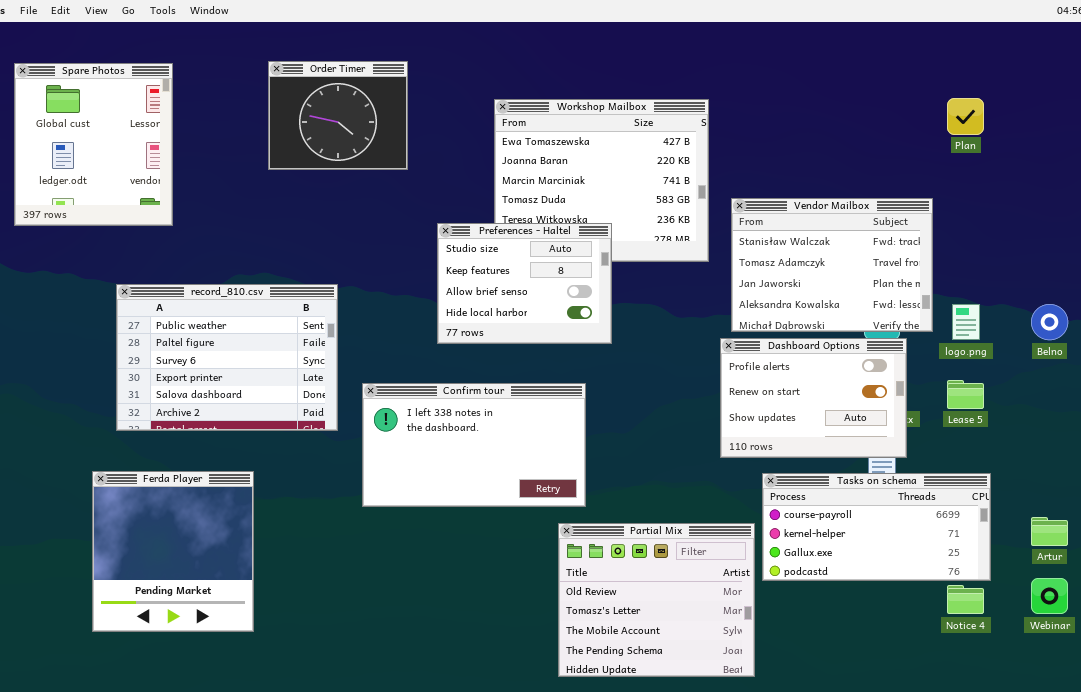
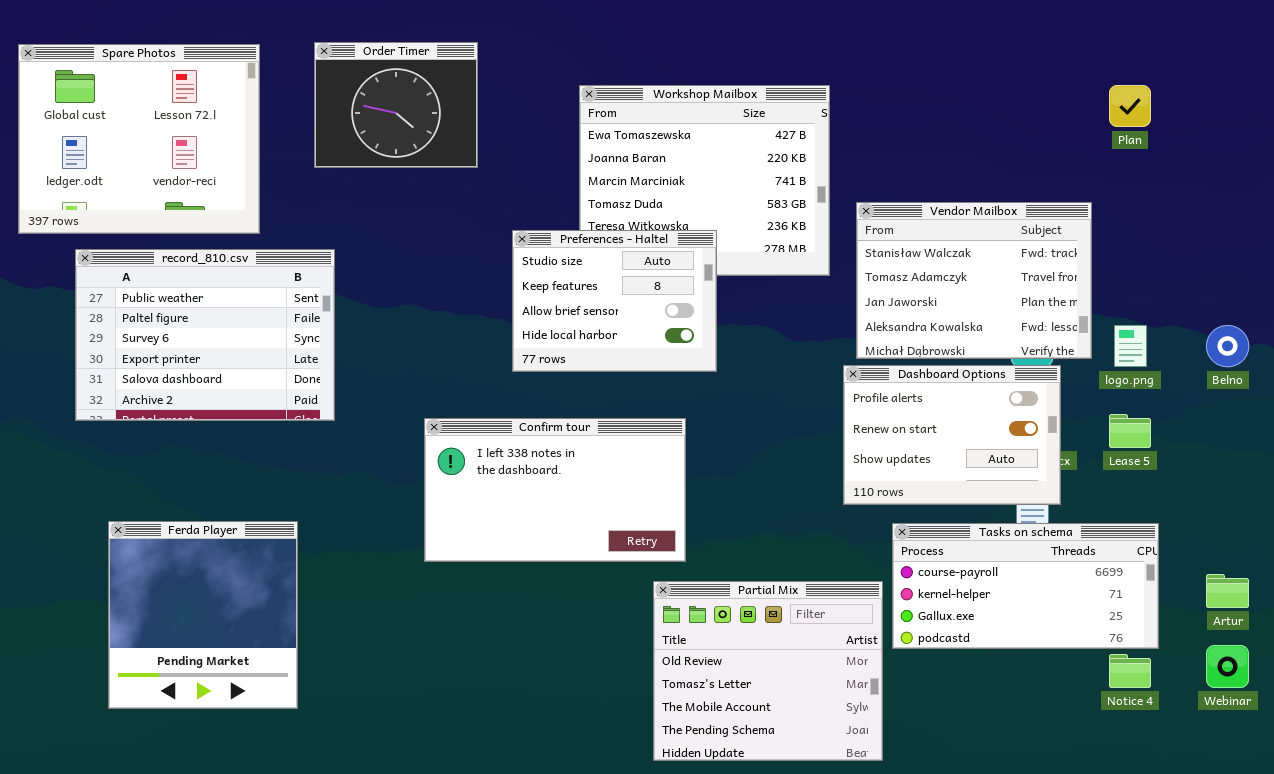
Spare Photos: [14,63,173,226] -> [18,44,260,234], resized
record_810.csv: [116,284,338,431] -> [75,249,335,421], moved

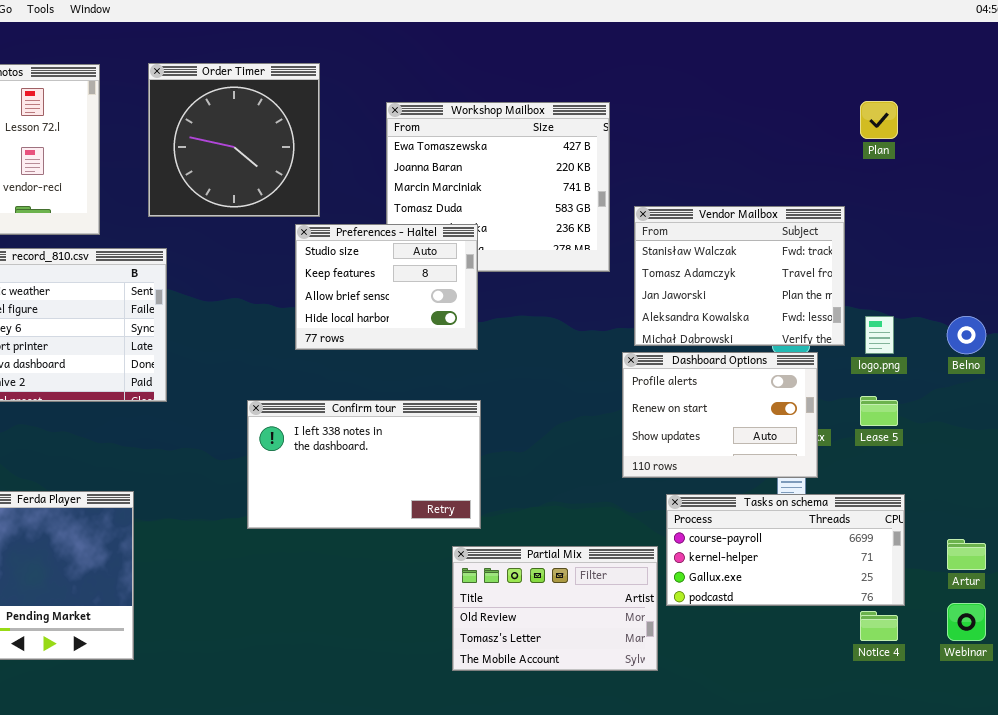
Order Timer: [314,42,478,168] -> [148,63,320,217], resized
Preferences - Haltel: [512,230,717,372] -> [295,224,478,350], moved
Partial Mix: [653,581,883,761] -> [452,546,658,671], resized

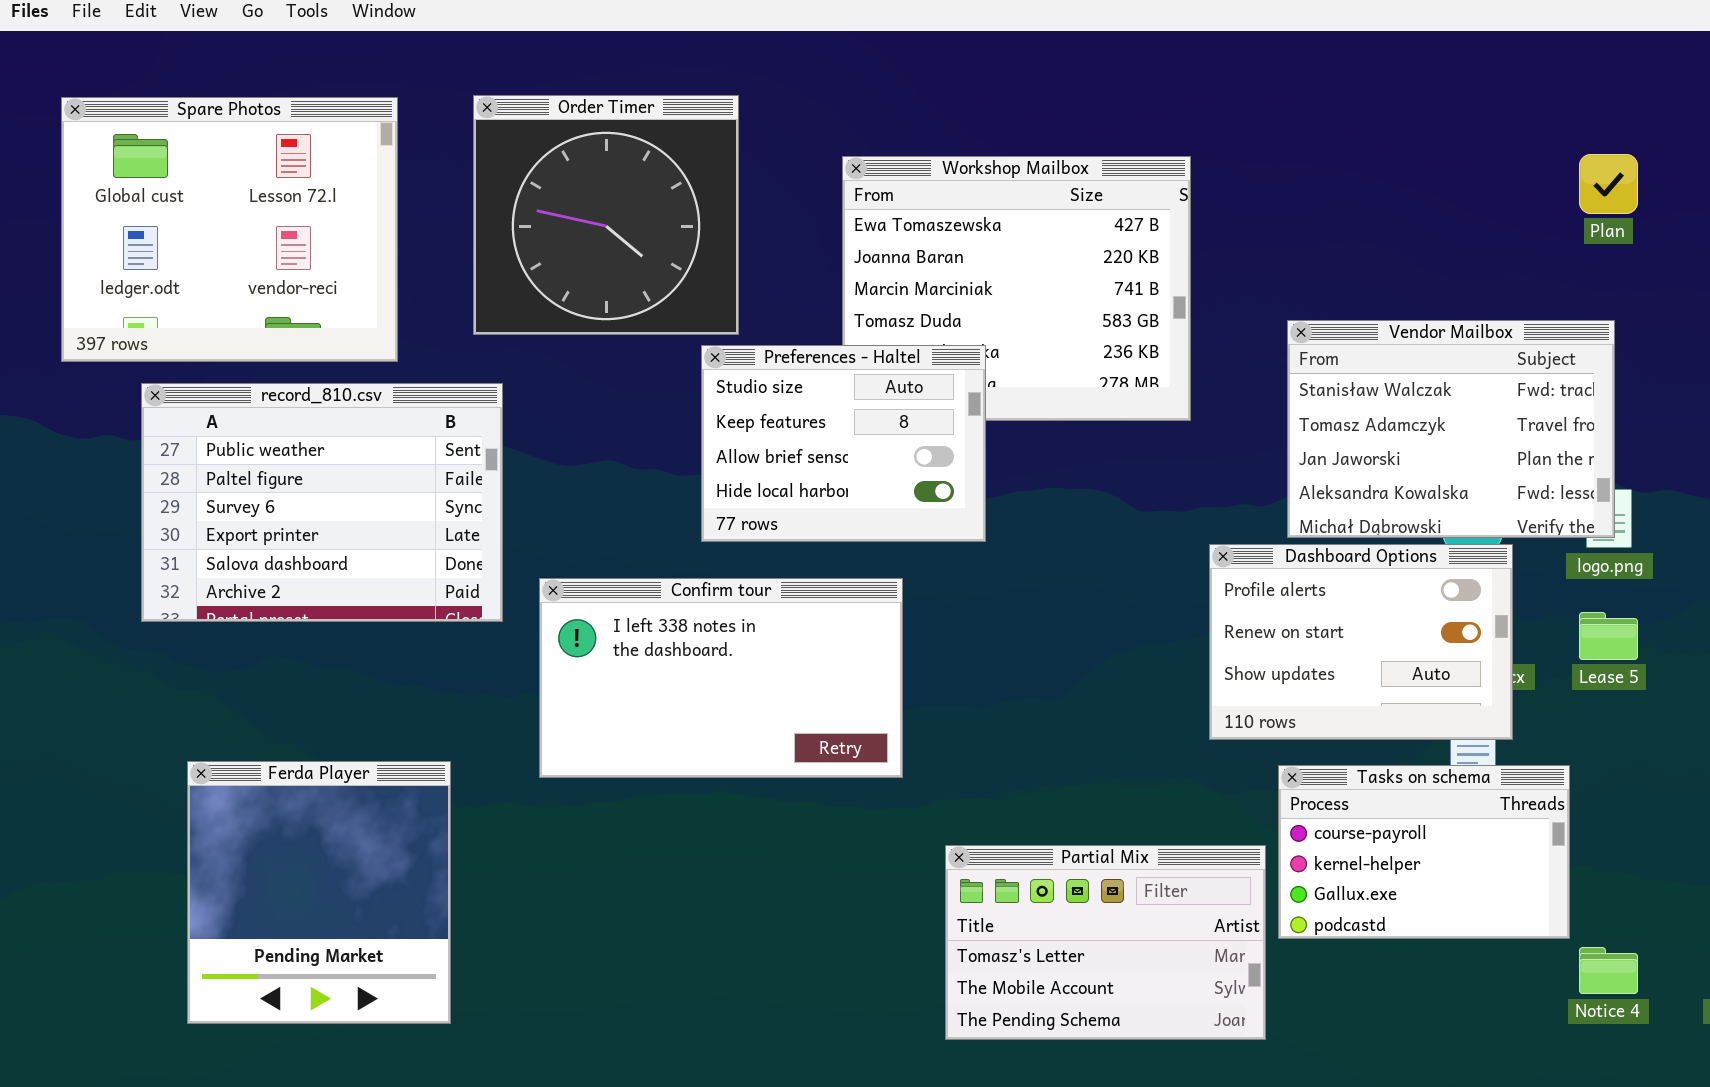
Vendor Mailbox: [634,206,845,346] -> [1287,320,1615,538], moved
Confirm tour: [247,400,481,529] -> [539,578,903,778], moved
Tasks on schema: [666,494,905,606] -> [1278,765,1570,939], resized
Partial Mix: [452,546,658,671] -> [945,845,1266,1040], scrolled down 1 row

